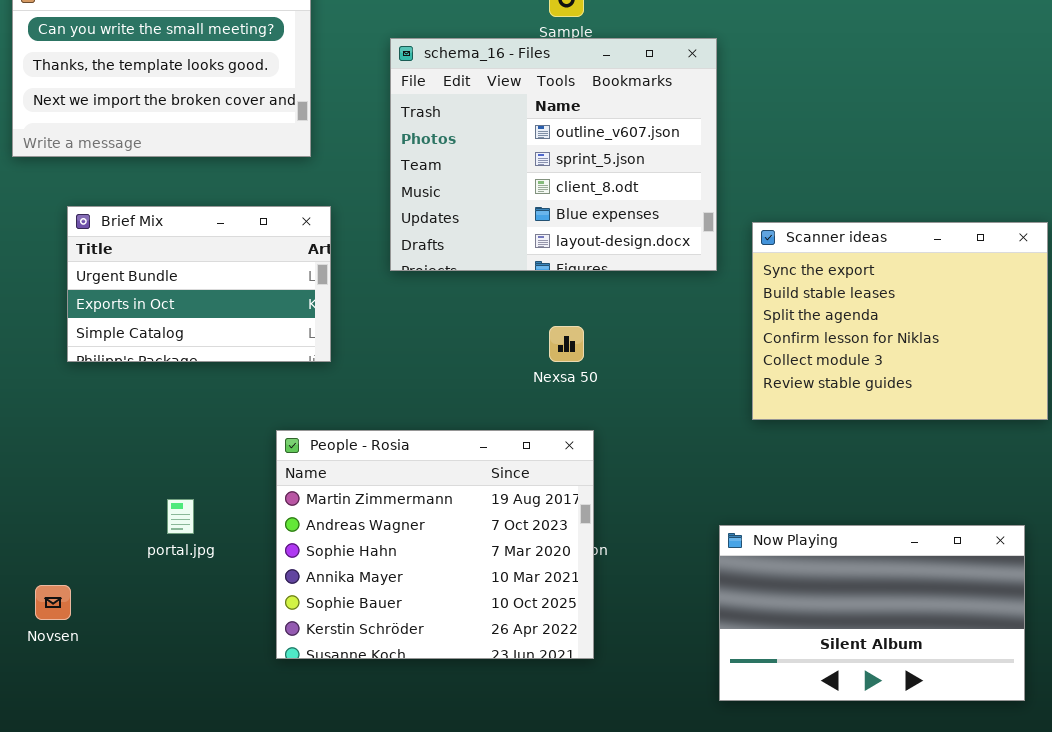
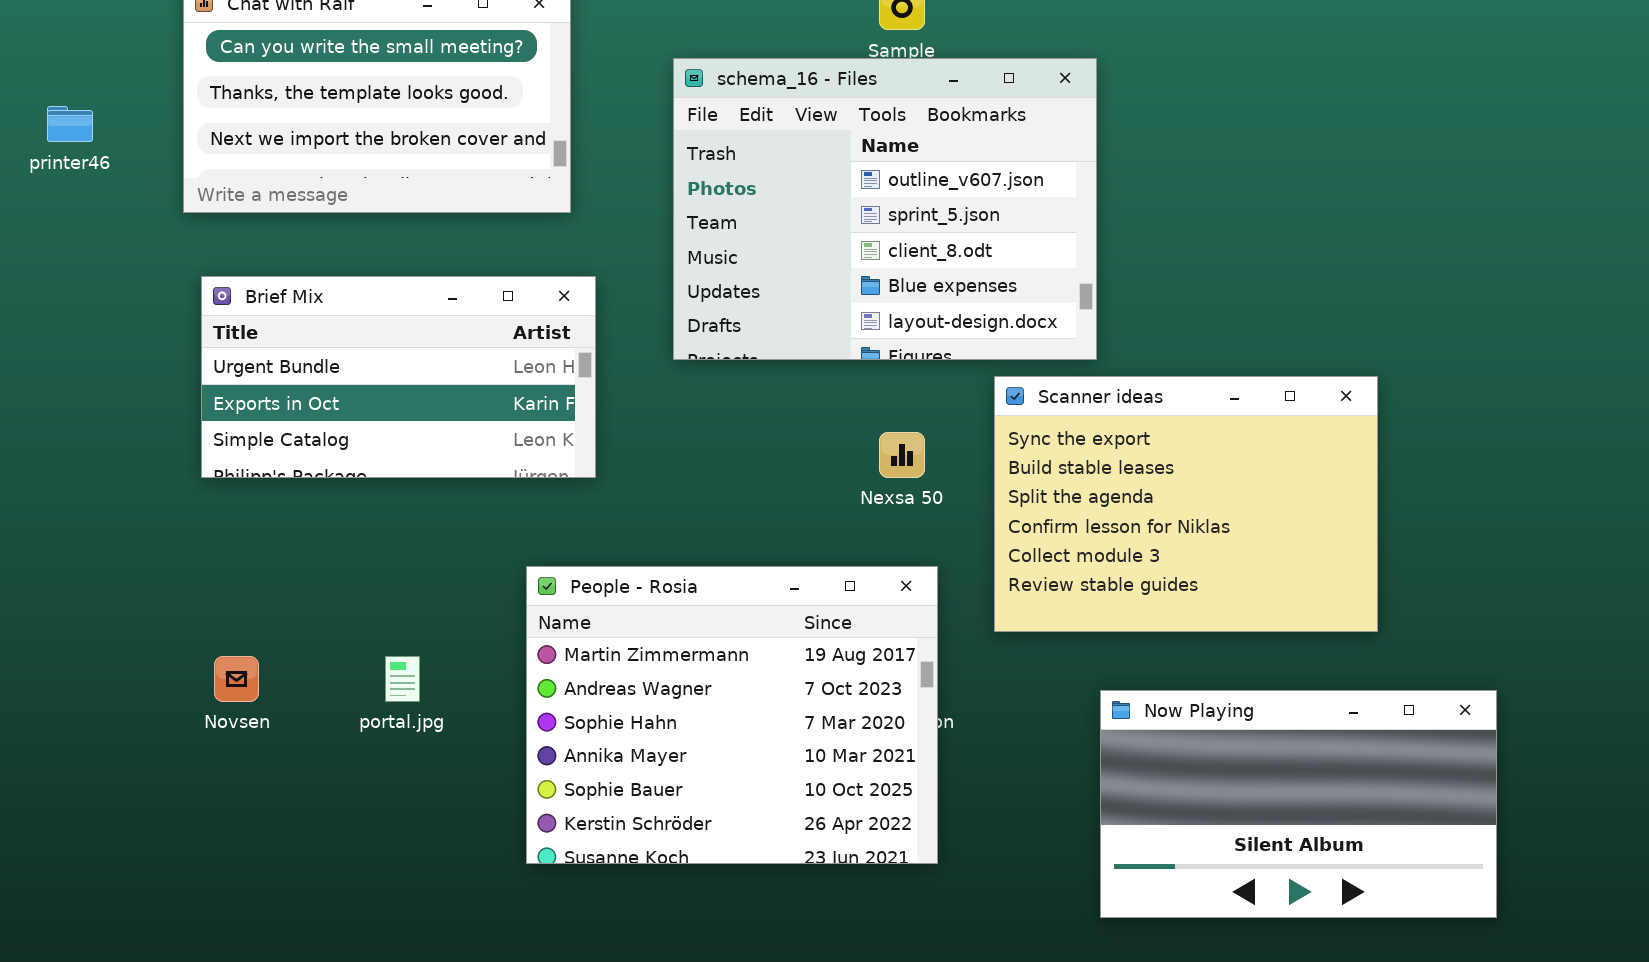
Brief Mix: [67,206,331,362] -> [201,276,596,478], resized
Scanner ideas: [752,222,1048,420] -> [994,376,1378,632], moved
Novsen: [35,585,71,620] -> [214,656,259,702], moved

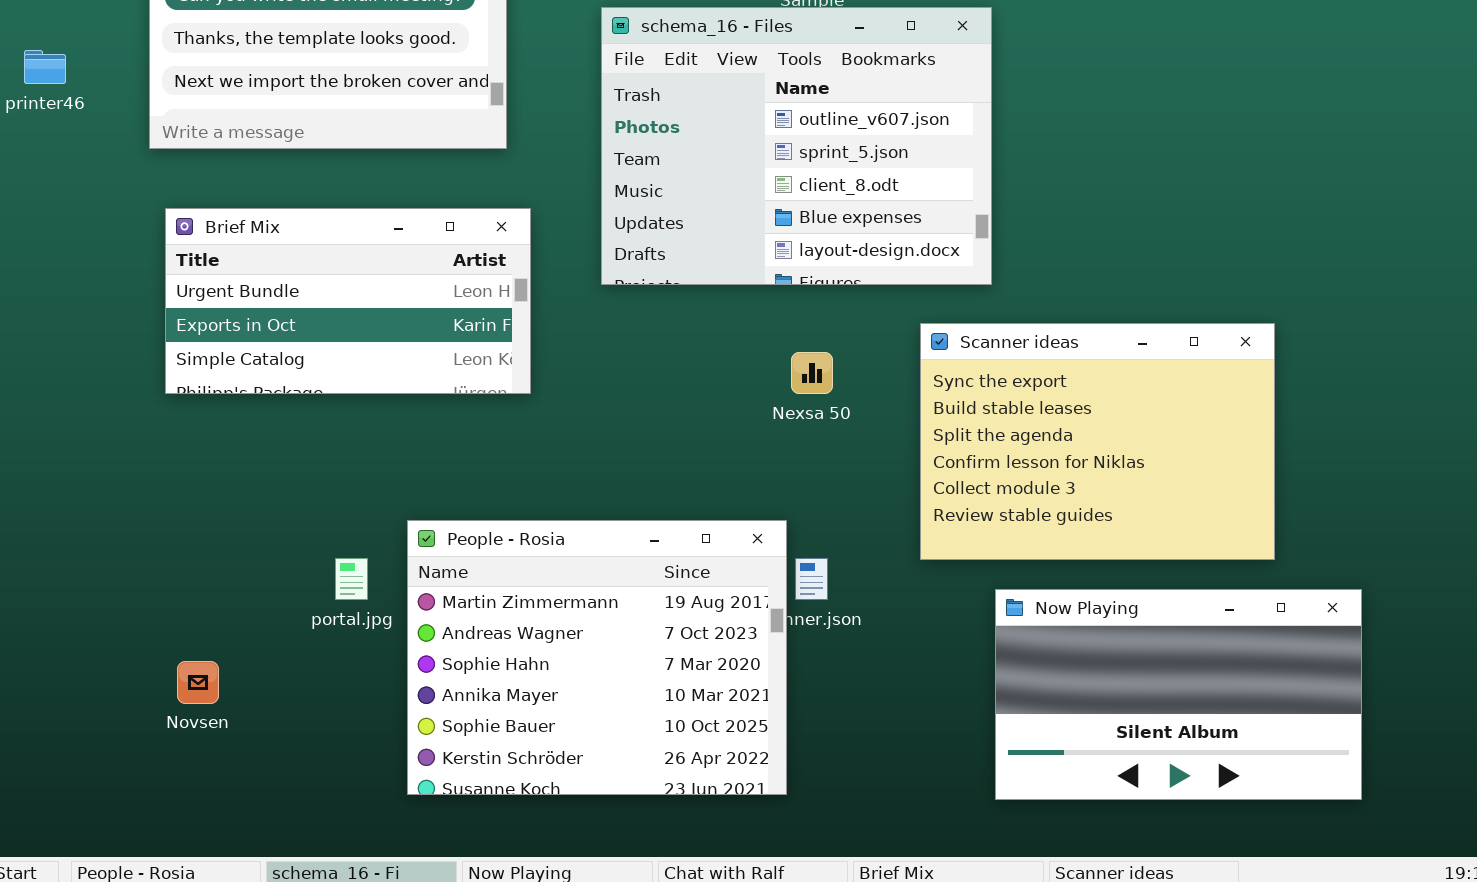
Scanner ideas: [994,376,1378,632] -> [920,323,1275,560], moved
People - Rosia: [526,566,938,864] -> [407,520,787,795], moved
Novsen: [214,656,259,702] -> [177,661,219,704], moved

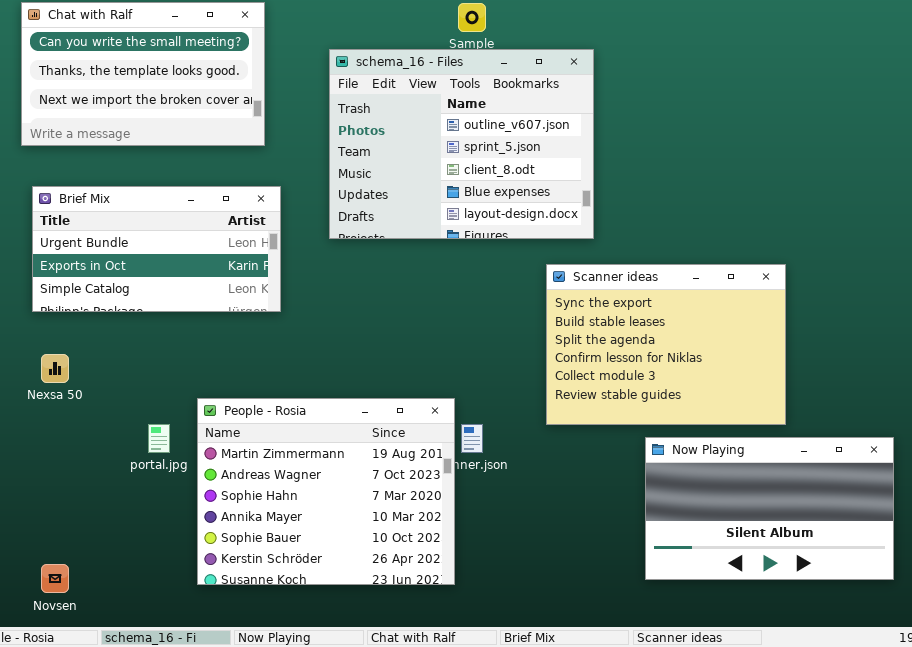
Nexsa 50: [791,352,833,394] -> [41,354,69,383], moved
Now Playing: [995,589,1362,800] -> [645,437,894,580], moved
Novsen: [177,661,219,704] -> [41,564,69,593], moved

